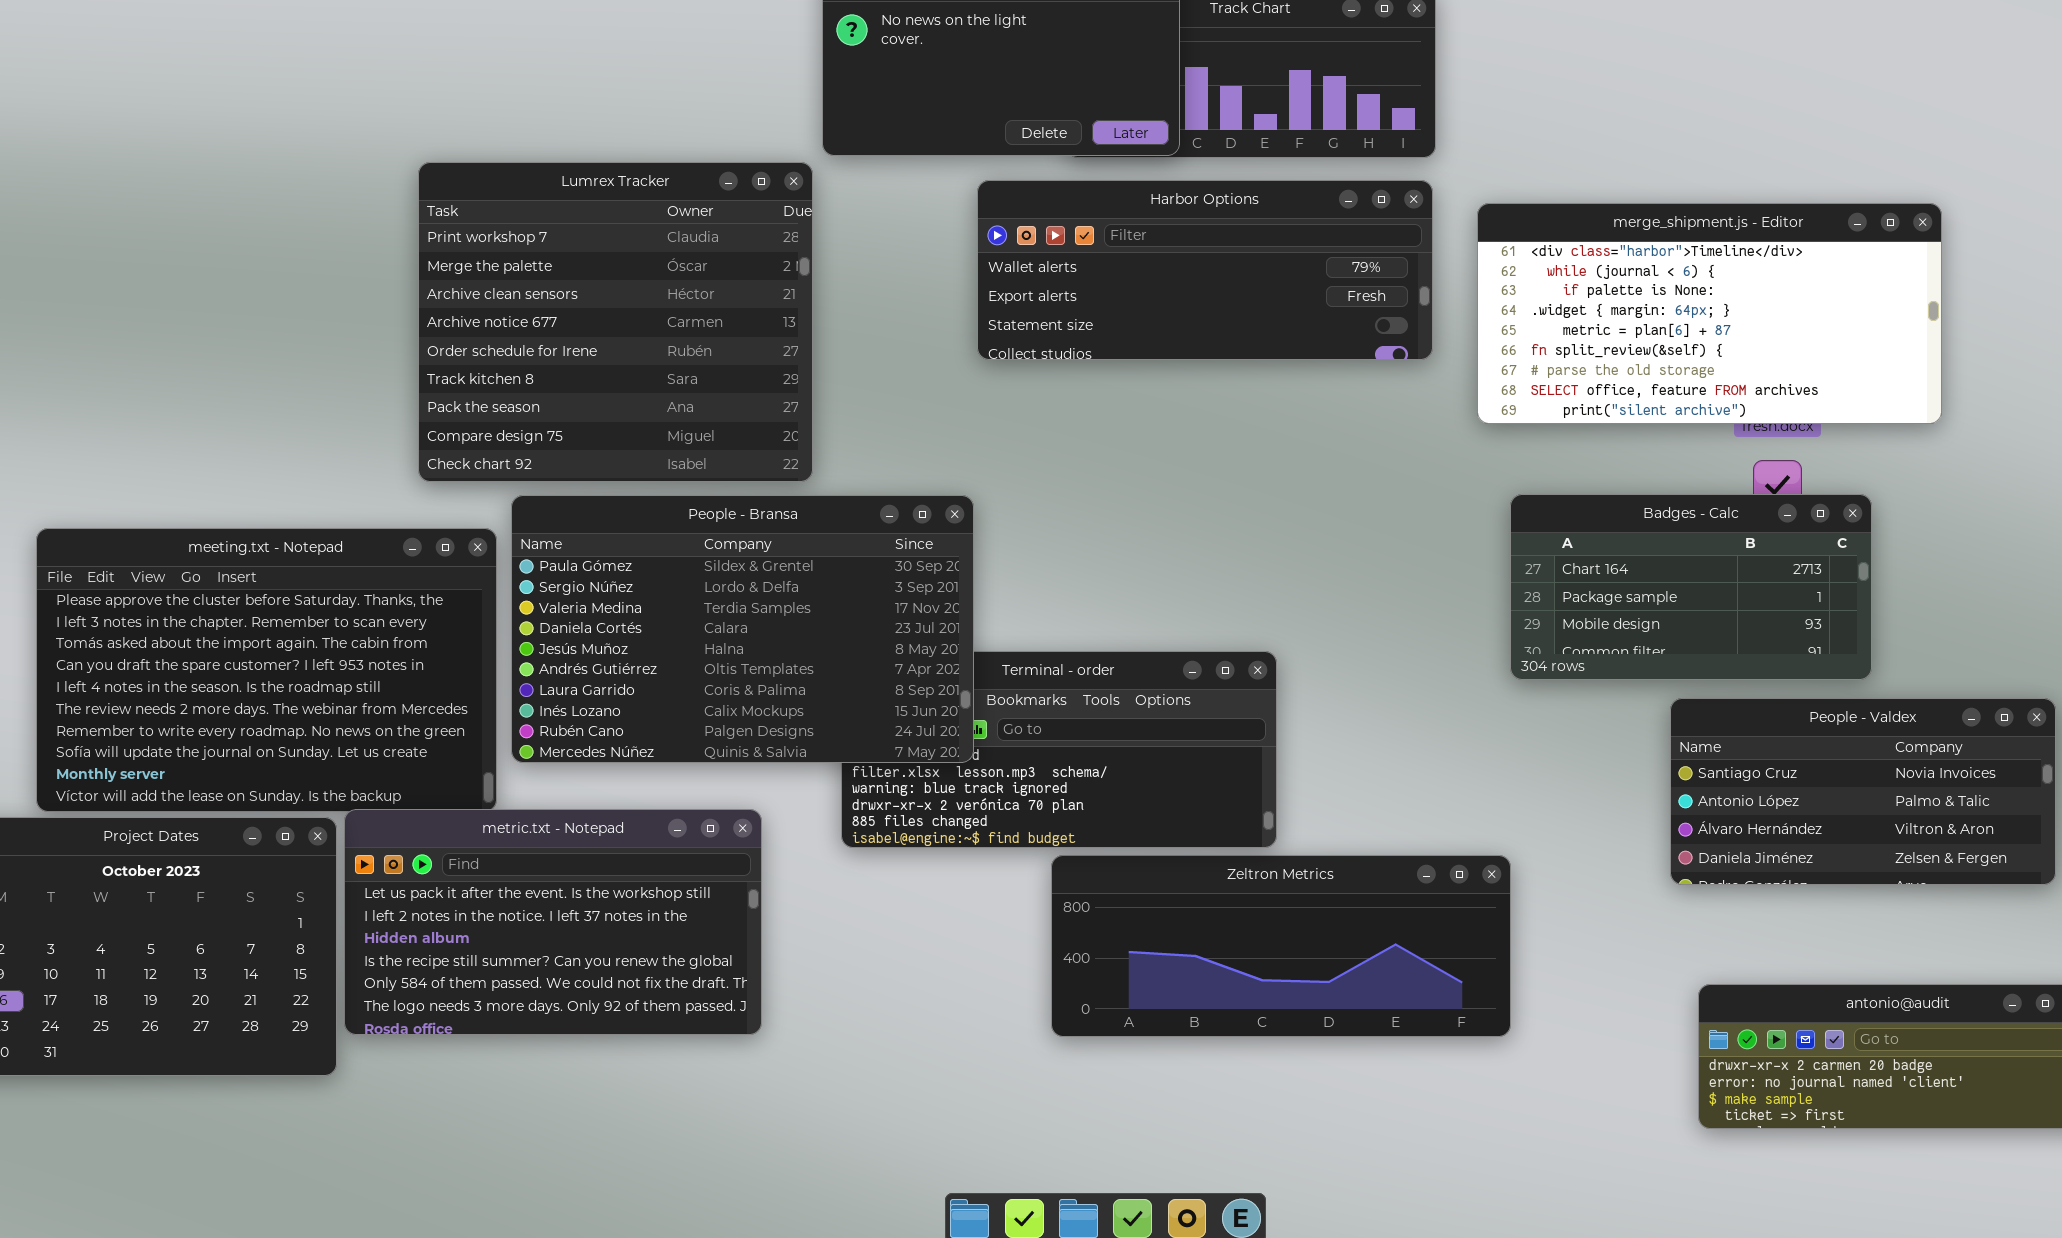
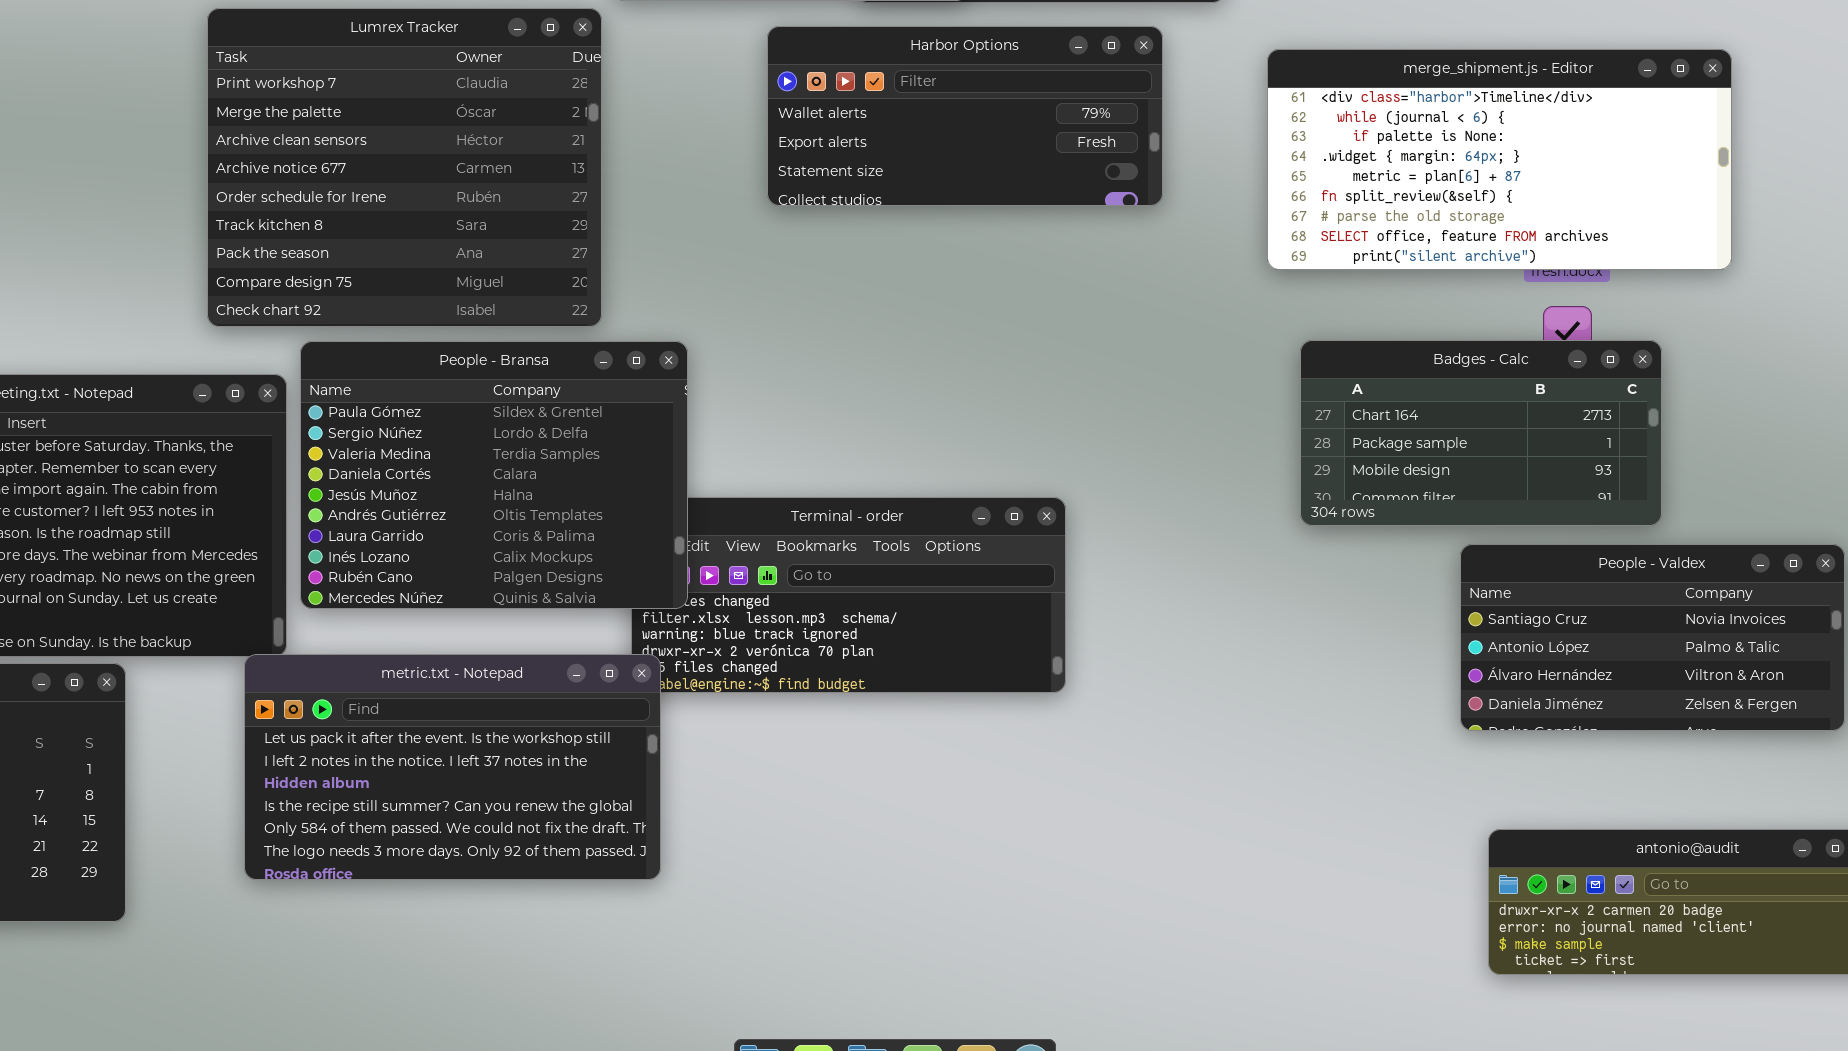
Harbor Options: [977,180,1433,360] -> [767,26,1163,206], resized
People - Bransa: [511,495,974,763] -> [300,341,688,609], resized
metric.txt - Notepad: [344,809,762,1035] -> [244,654,661,880], moved
Zeltron Metrics: [1051,855,1511,1037] -> none, closed

